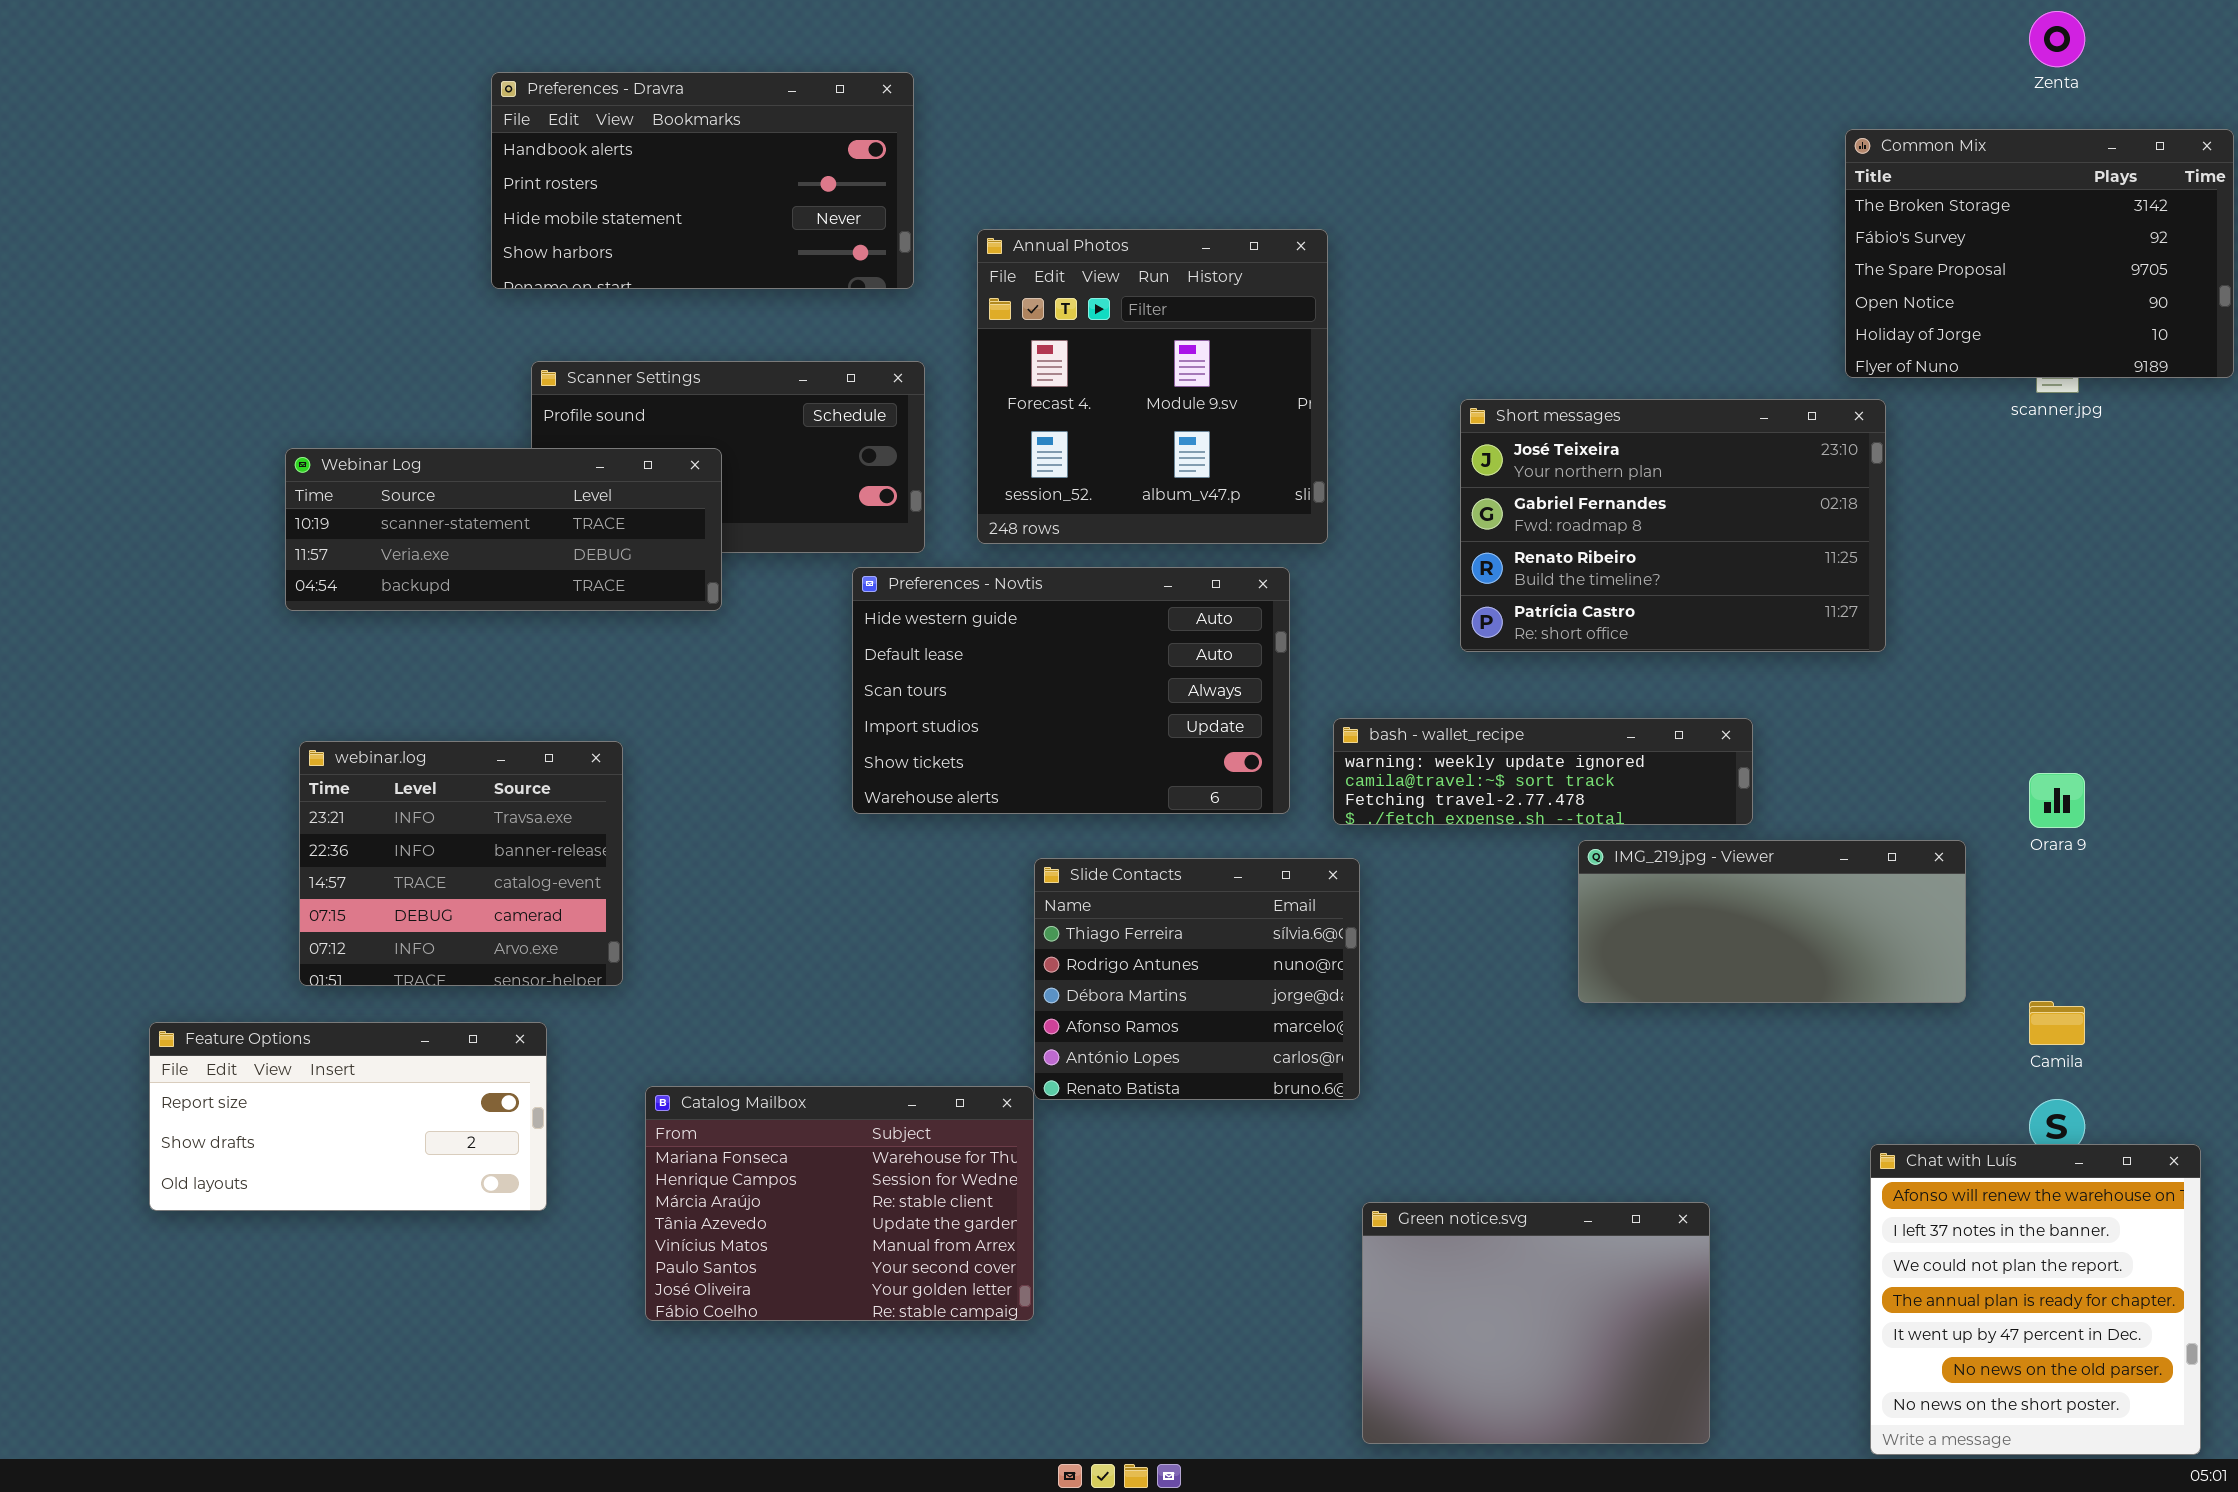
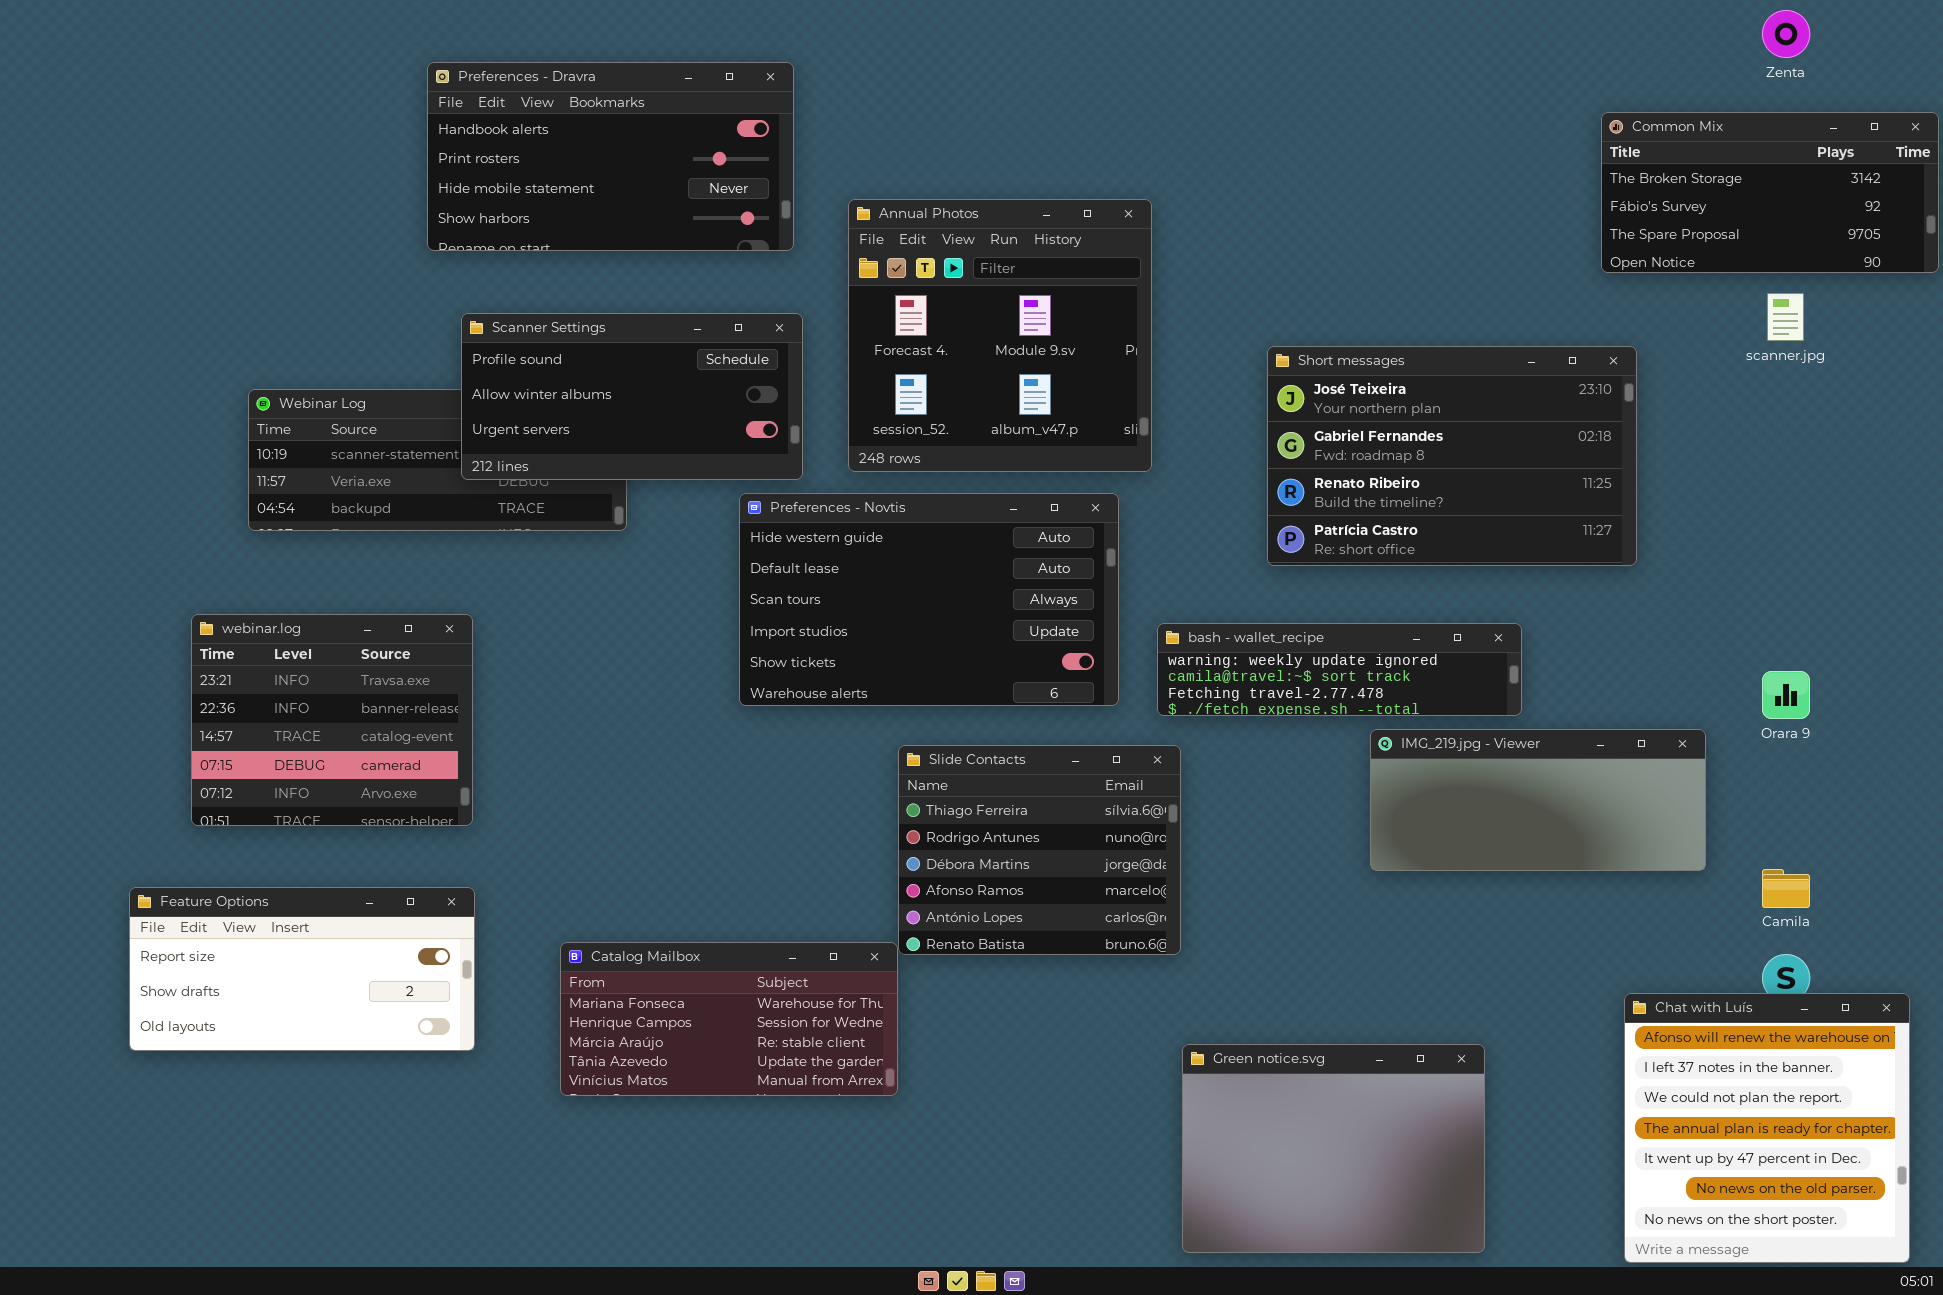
Common Mix: [1845,129,2234,378] -> [1601,112,1939,273], resized
Scanner Settings: [531,361,925,553] -> [461,313,803,480], raised
webinar.log: [299,741,623,986] -> [191,614,473,826], moved
Catalog Mailbox: [645,1086,1034,1321] -> [560,942,898,1096], resized

